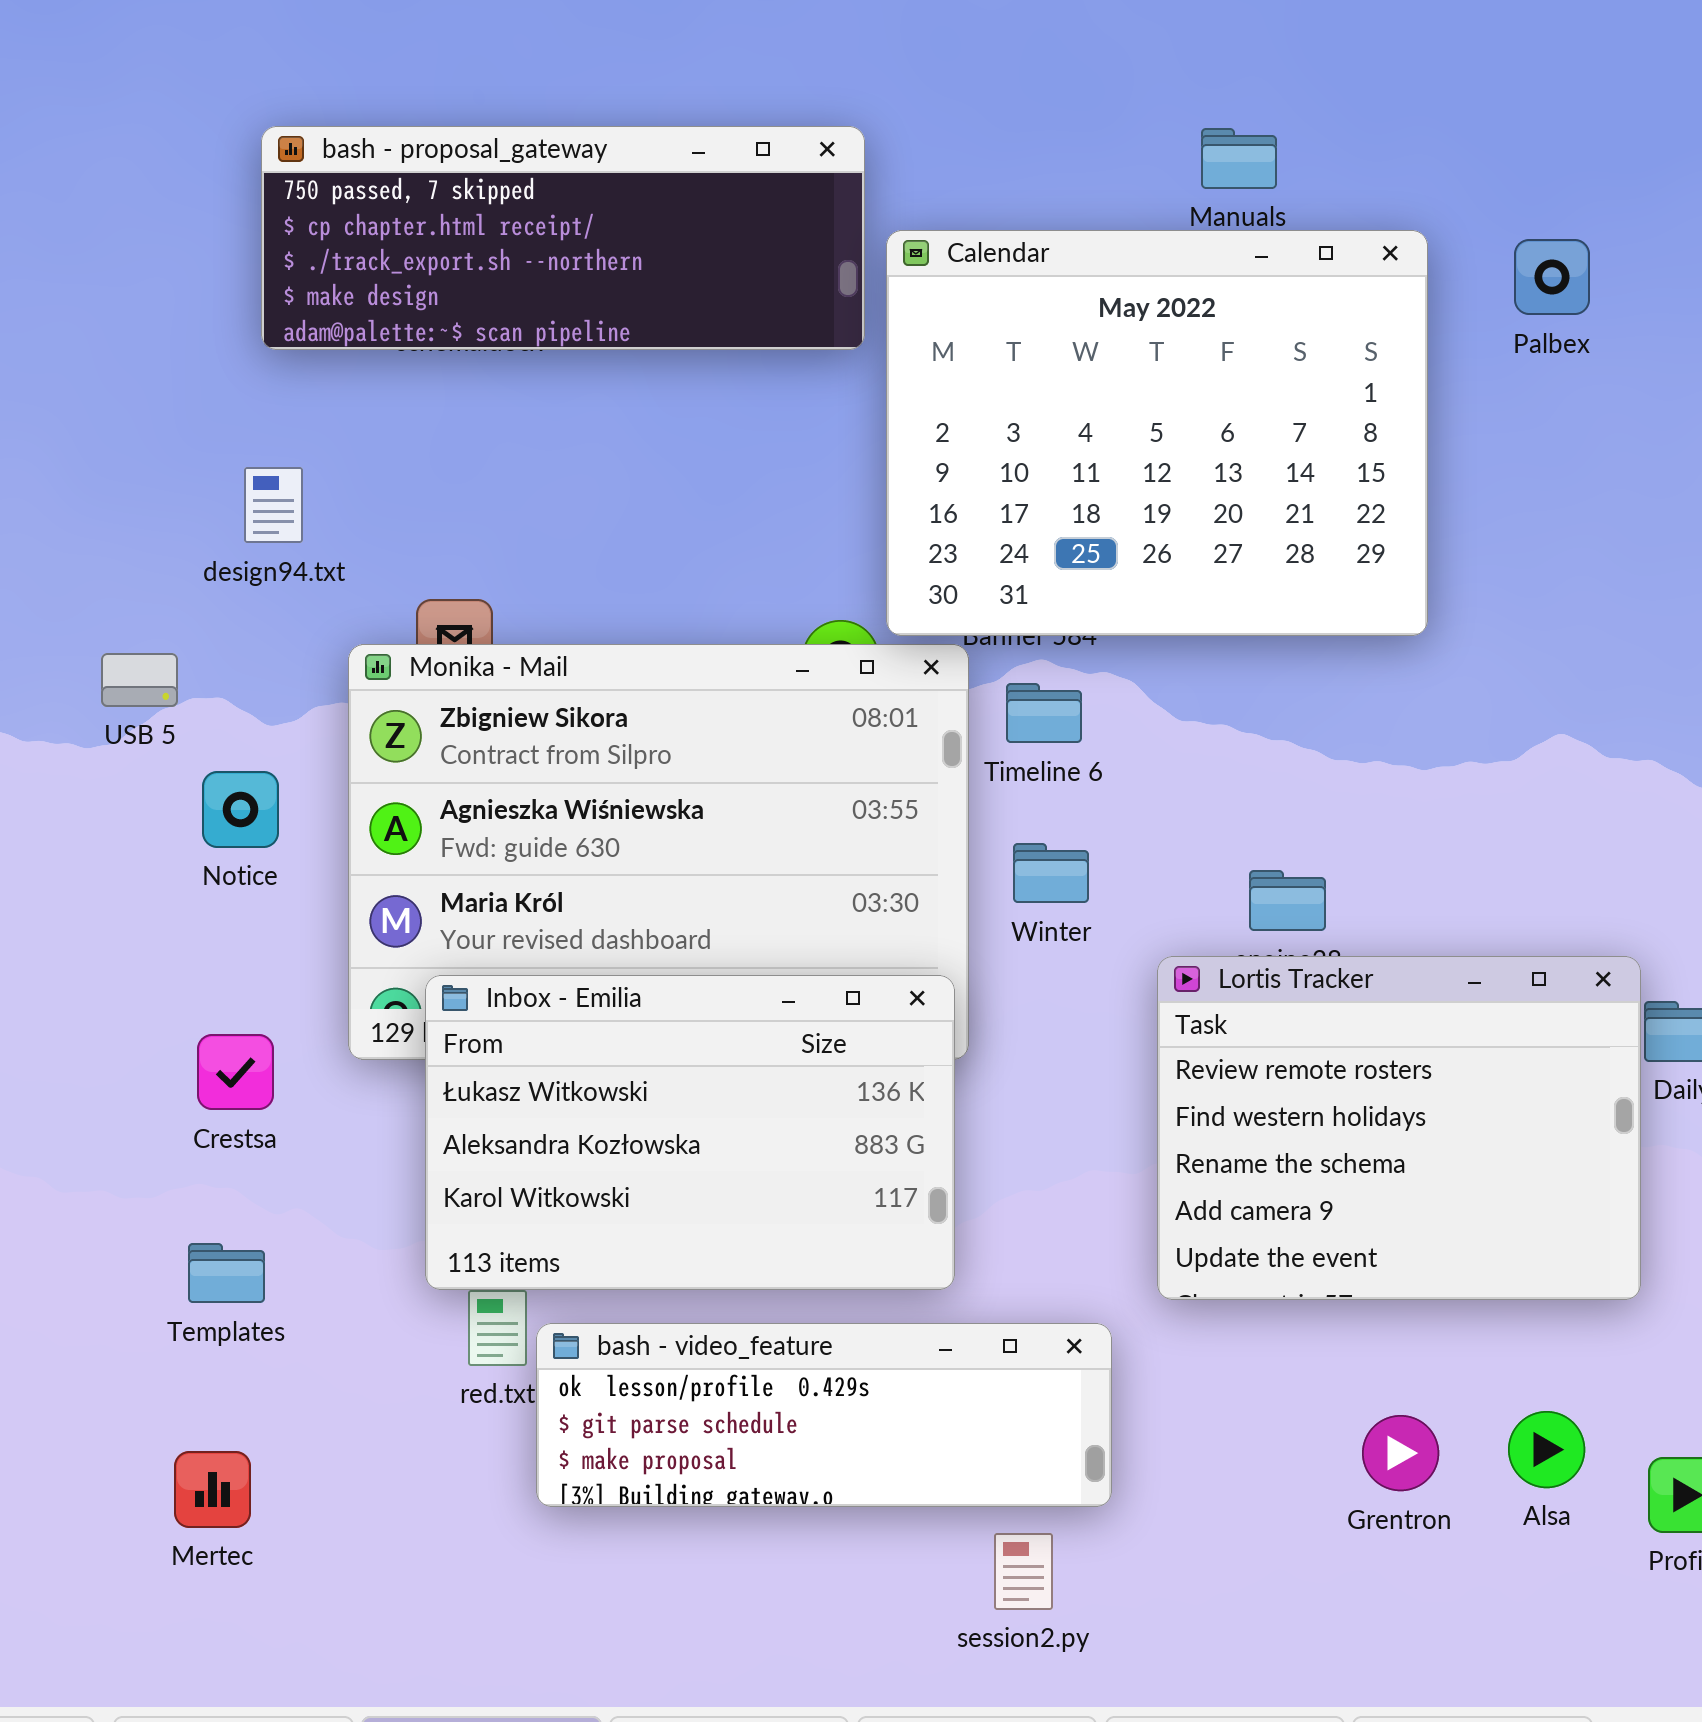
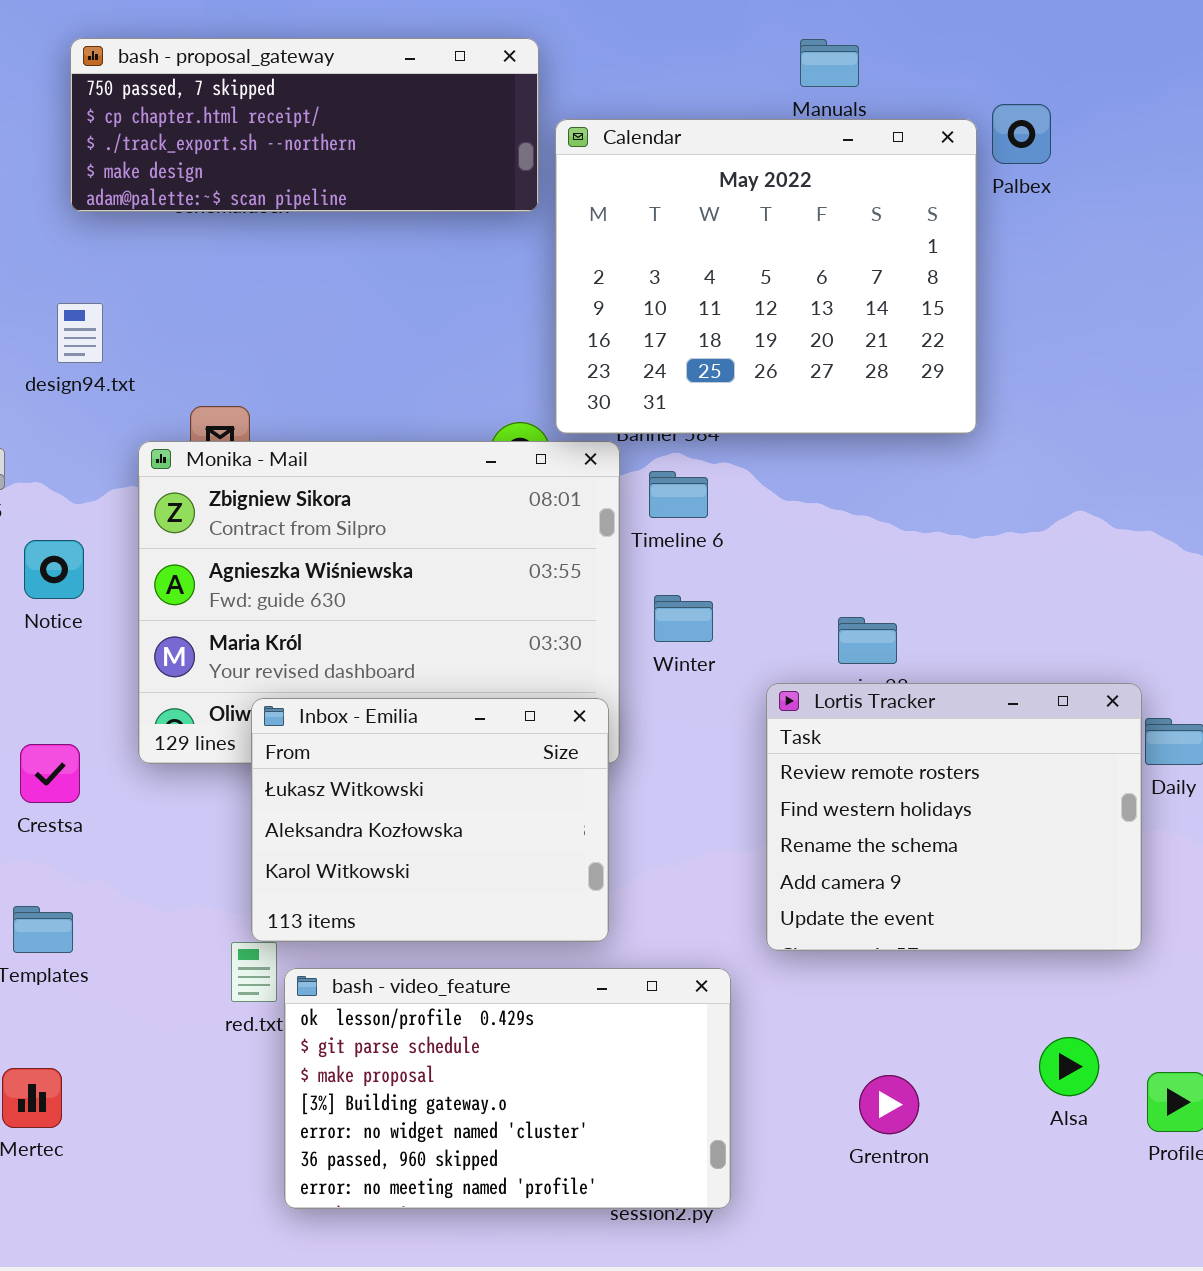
Palbex: [1514,239,1590,315] -> [992,104,1051,164], moved
Inbox - Emilia: [425,975,955,1290] -> [251,698,609,942], resized
bash - video_feature: [536,1323,1112,1507] -> [284,968,731,1209], resized
Grentron: [1362,1415,1439,1491] -> [859,1075,919,1134], moved

